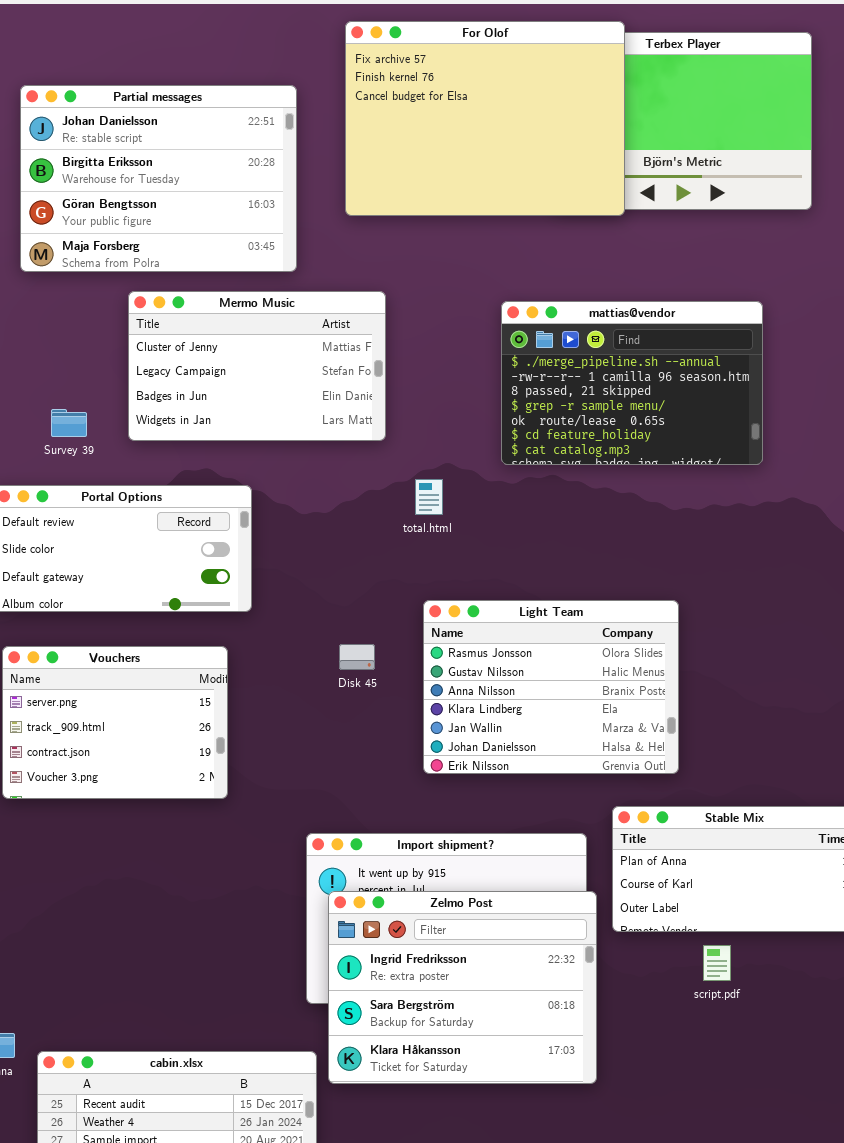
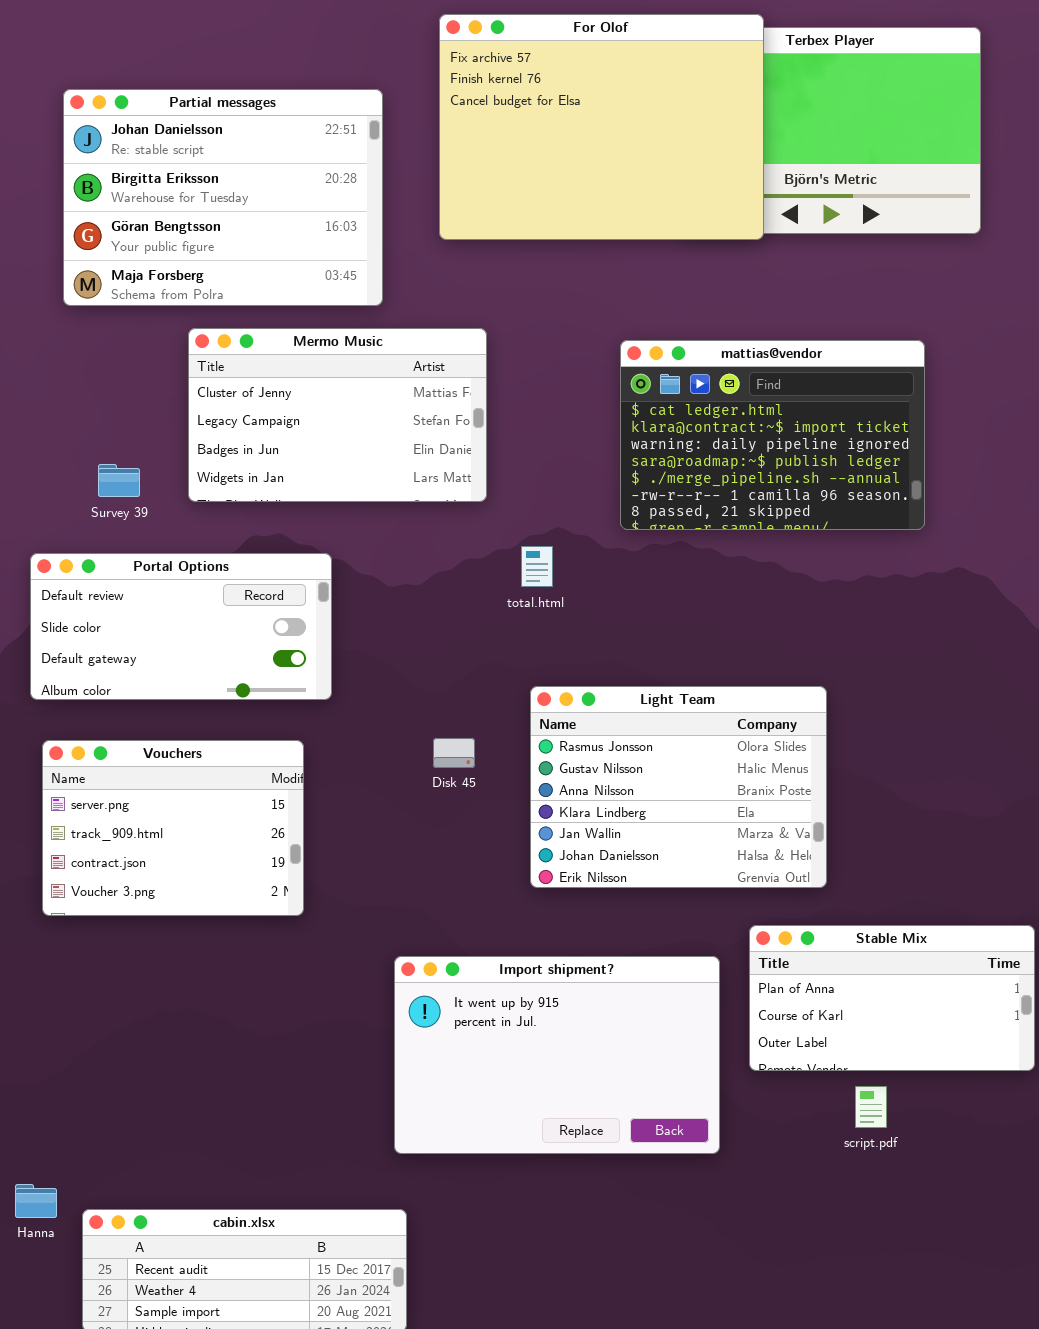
mattias@vendor: [501,301,763,465] -> [620,340,925,530], scrolled up 4 rows
Zelmo Post: [328,891,597,1084] -> none, closed

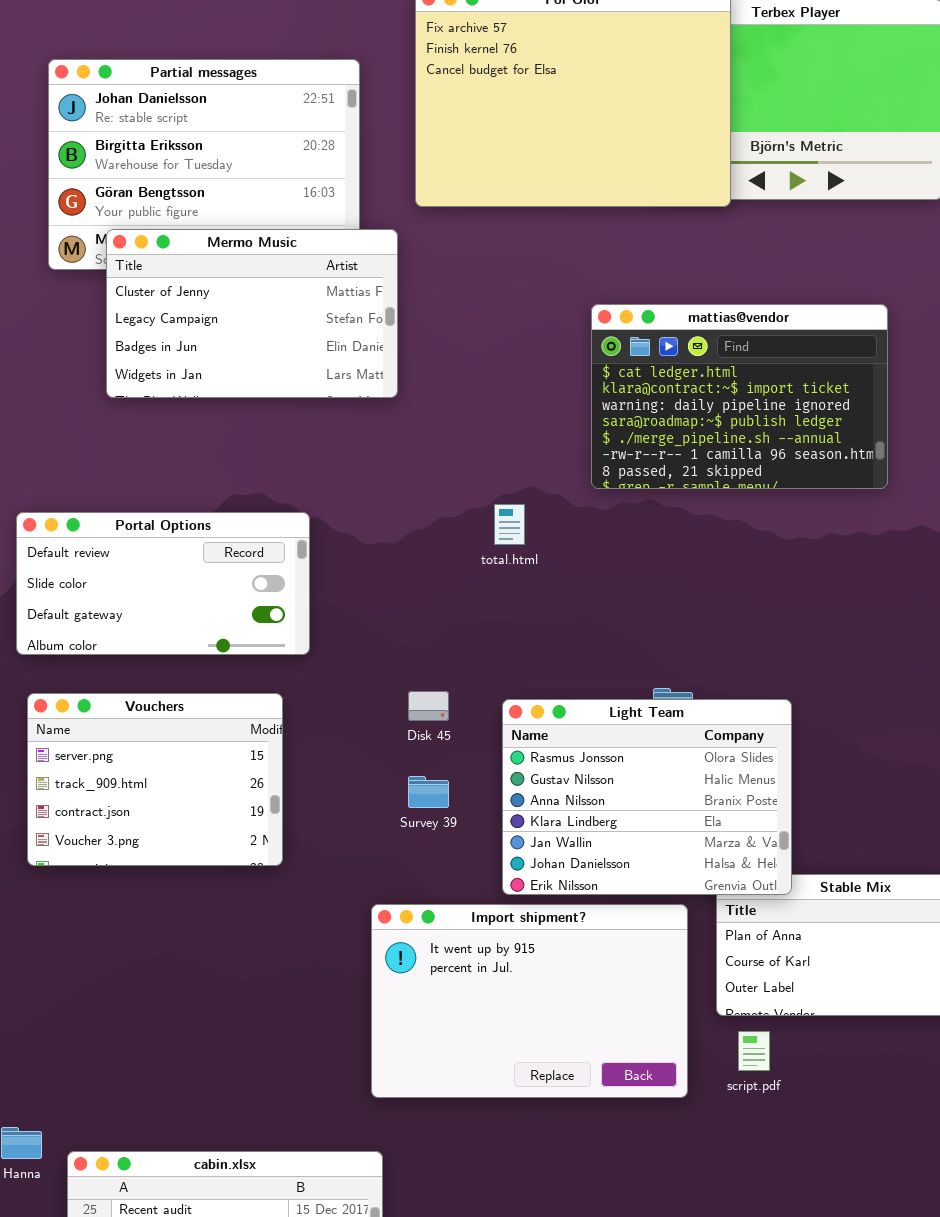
Mermo Music: [188,328,487,502] -> [106,229,398,398], moved
Survey 39: [98,464,140,497] -> [408,776,449,808], moved
Light Team: [530,686,827,888] -> [502,699,792,895], moved
script.pdf: [855,1086,887,1128] -> [738,1031,770,1071], moved

